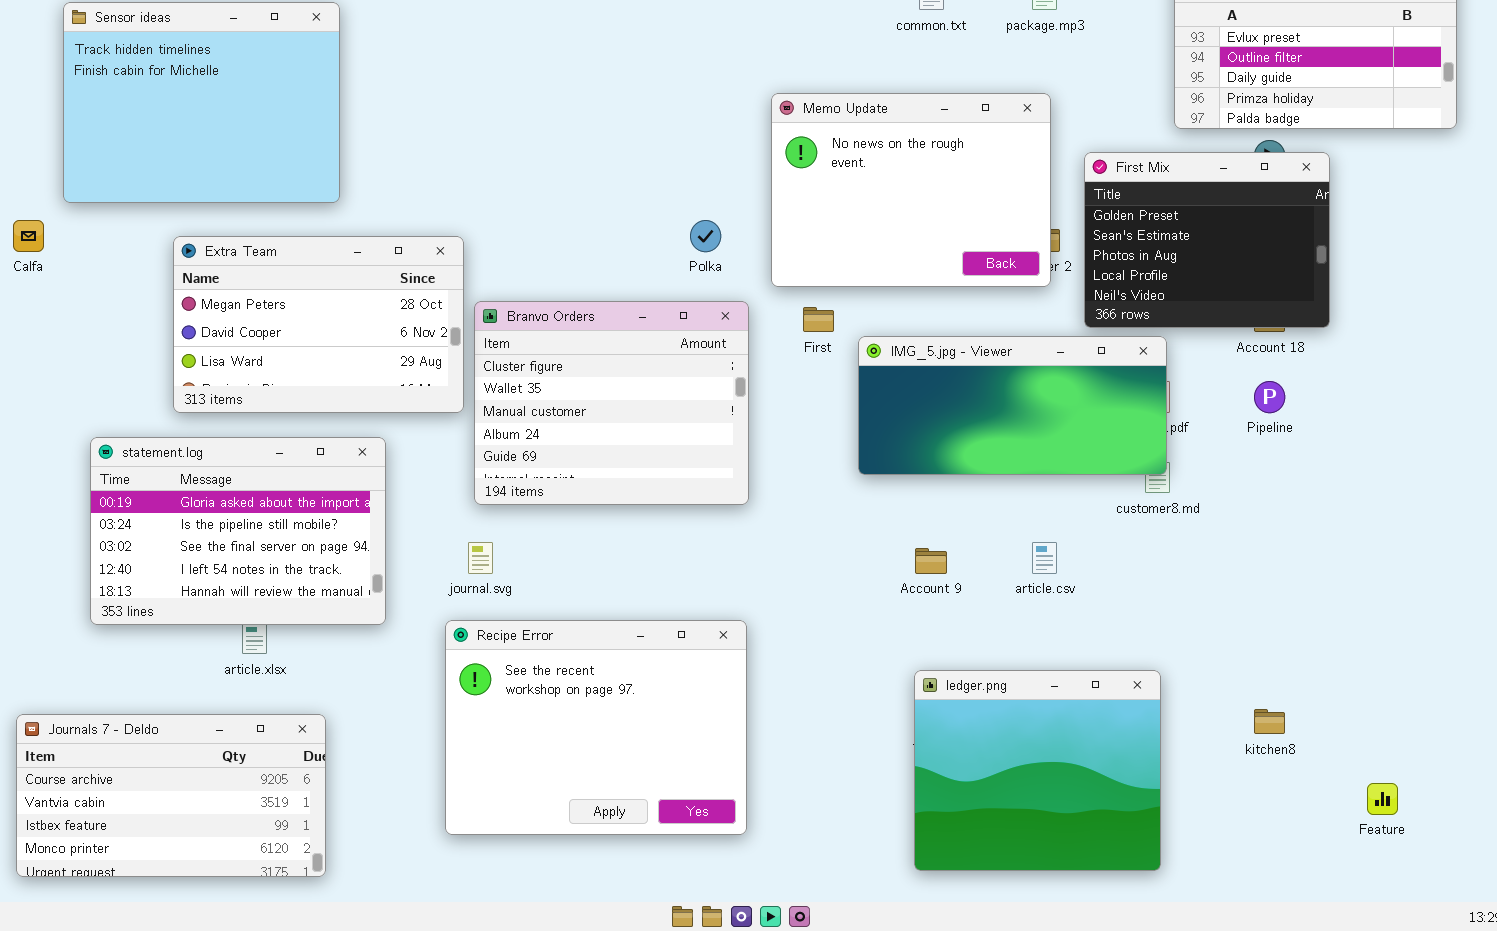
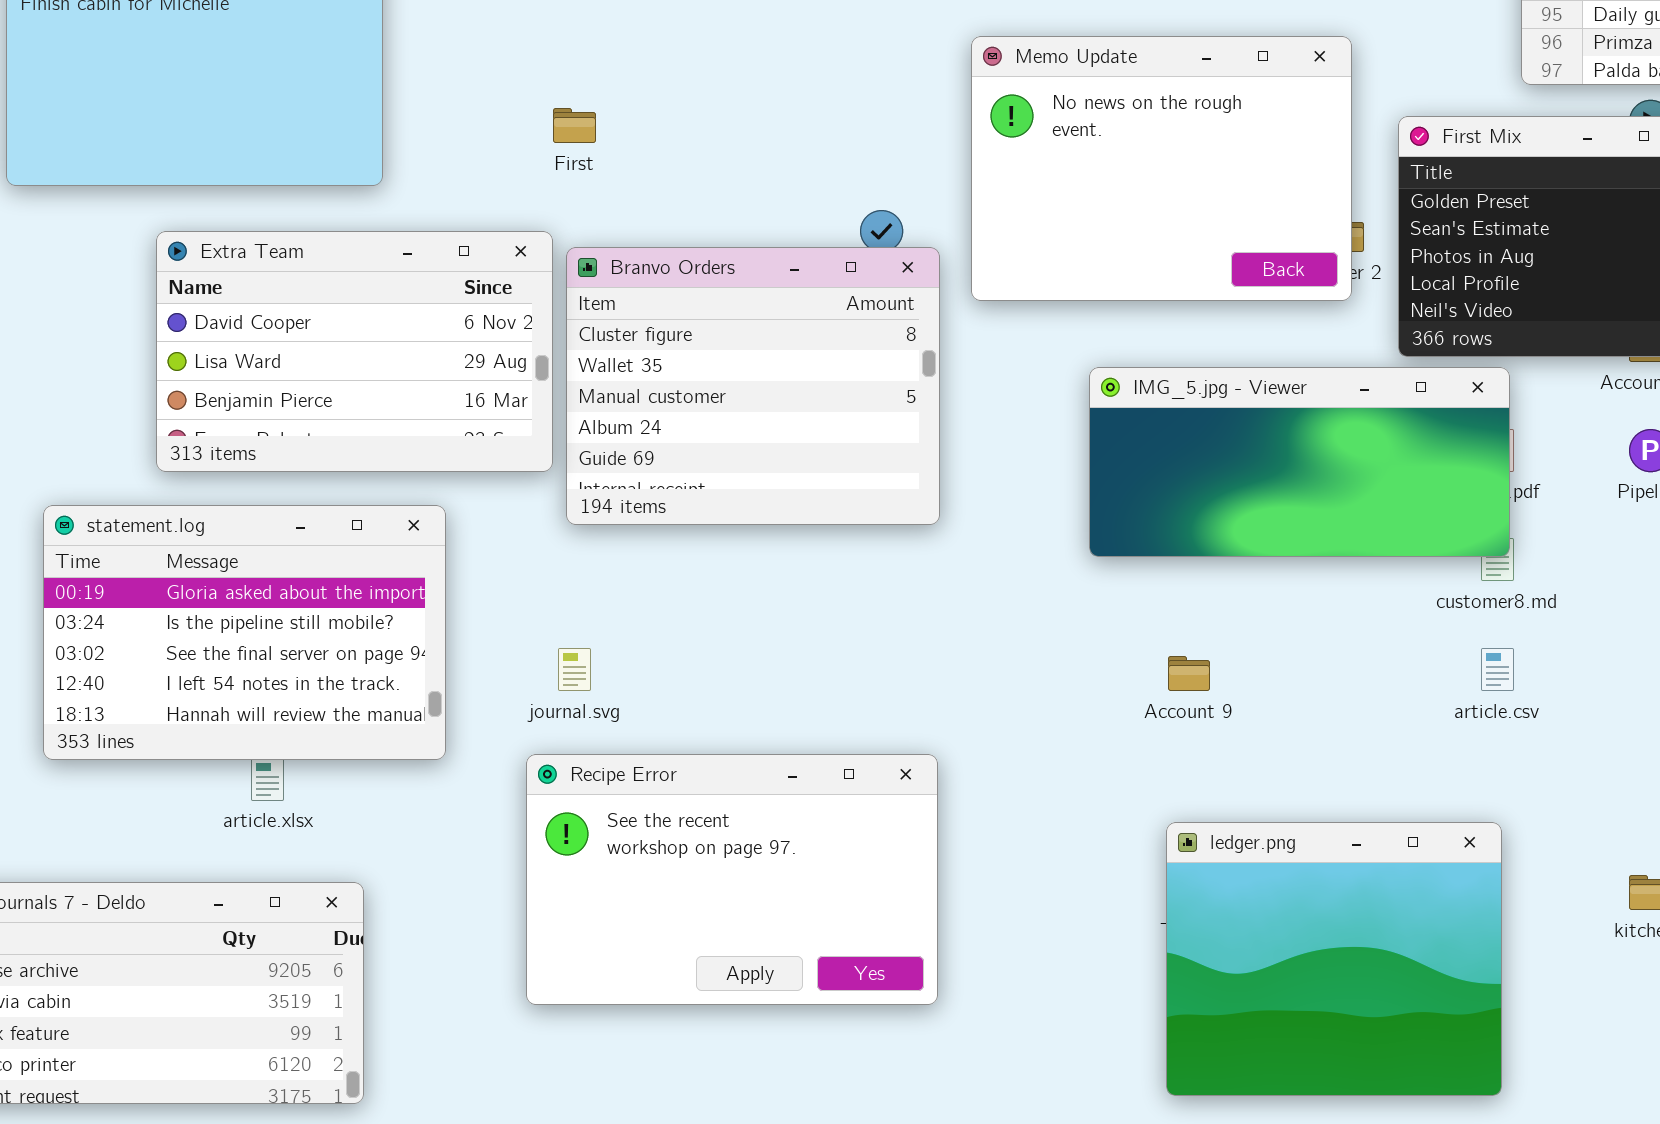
Extra Team: [173,236,464,413] -> [156,231,553,472], scrolled down 1 row
Branvo Orders: [474,301,749,505] -> [566,247,940,525], moved
First: [803,307,834,332] -> [553,108,596,143], moved
article.csv: [1032,542,1057,574] -> [1481,648,1514,691], moved
Recipe Error: [445,620,747,835] -> [526,754,938,1005], resized

